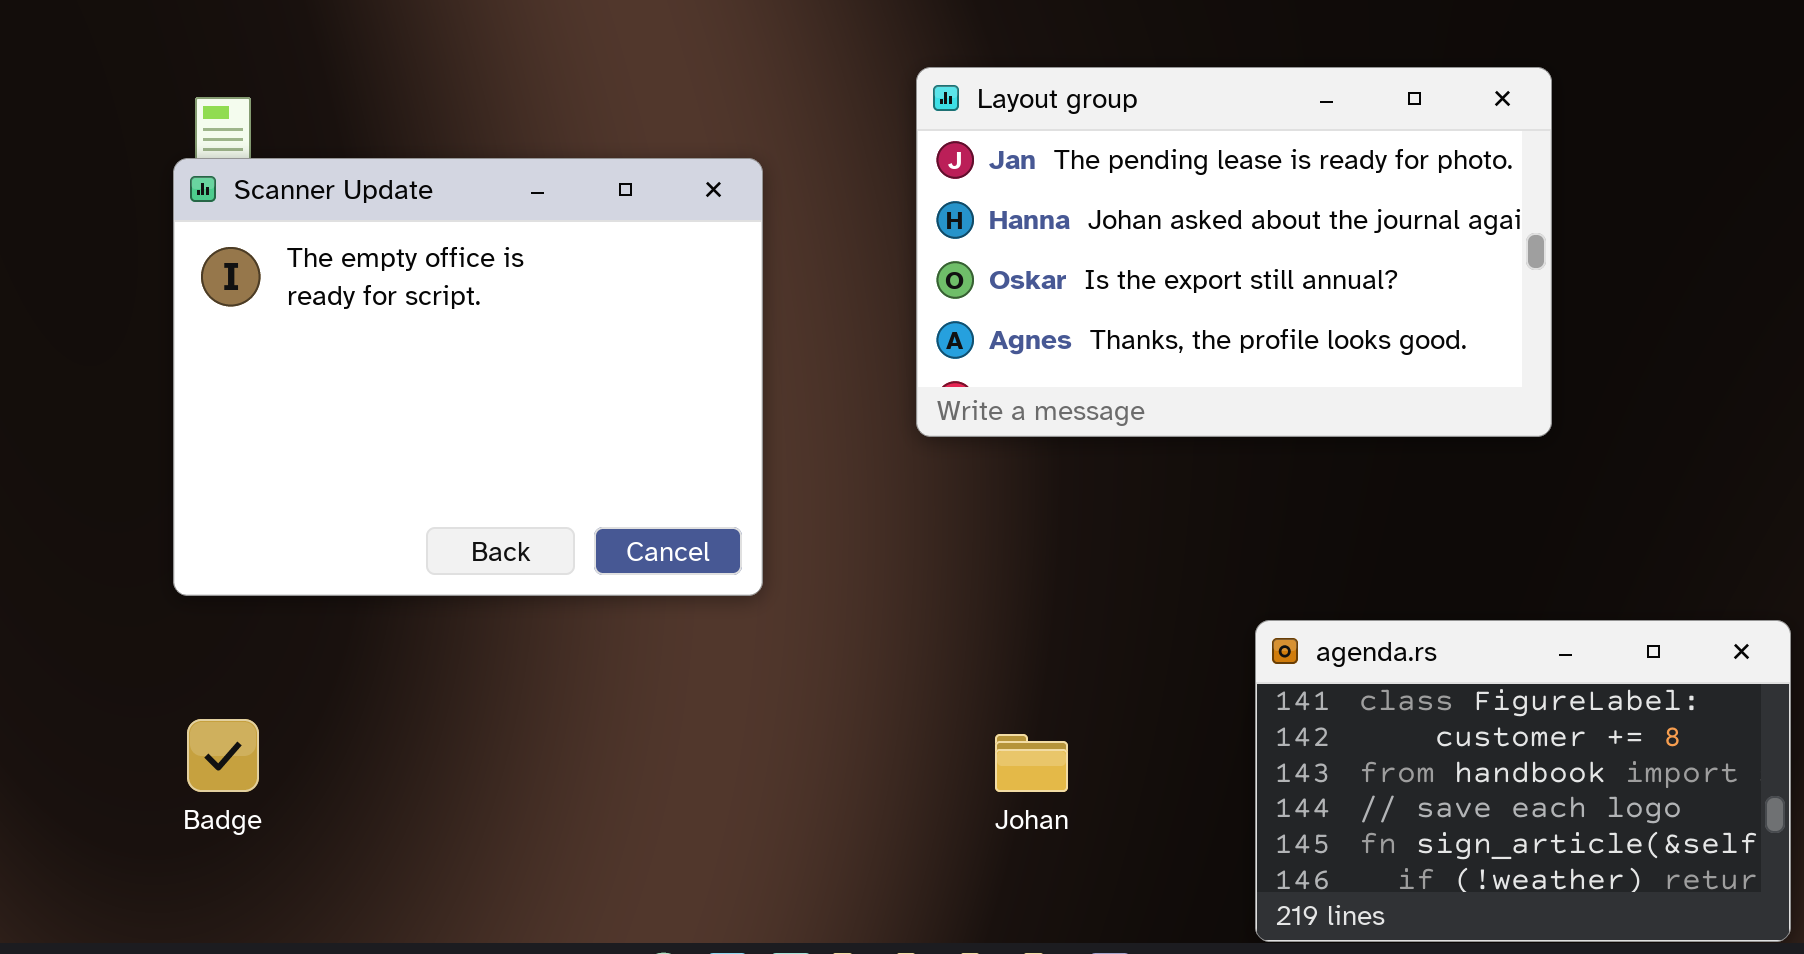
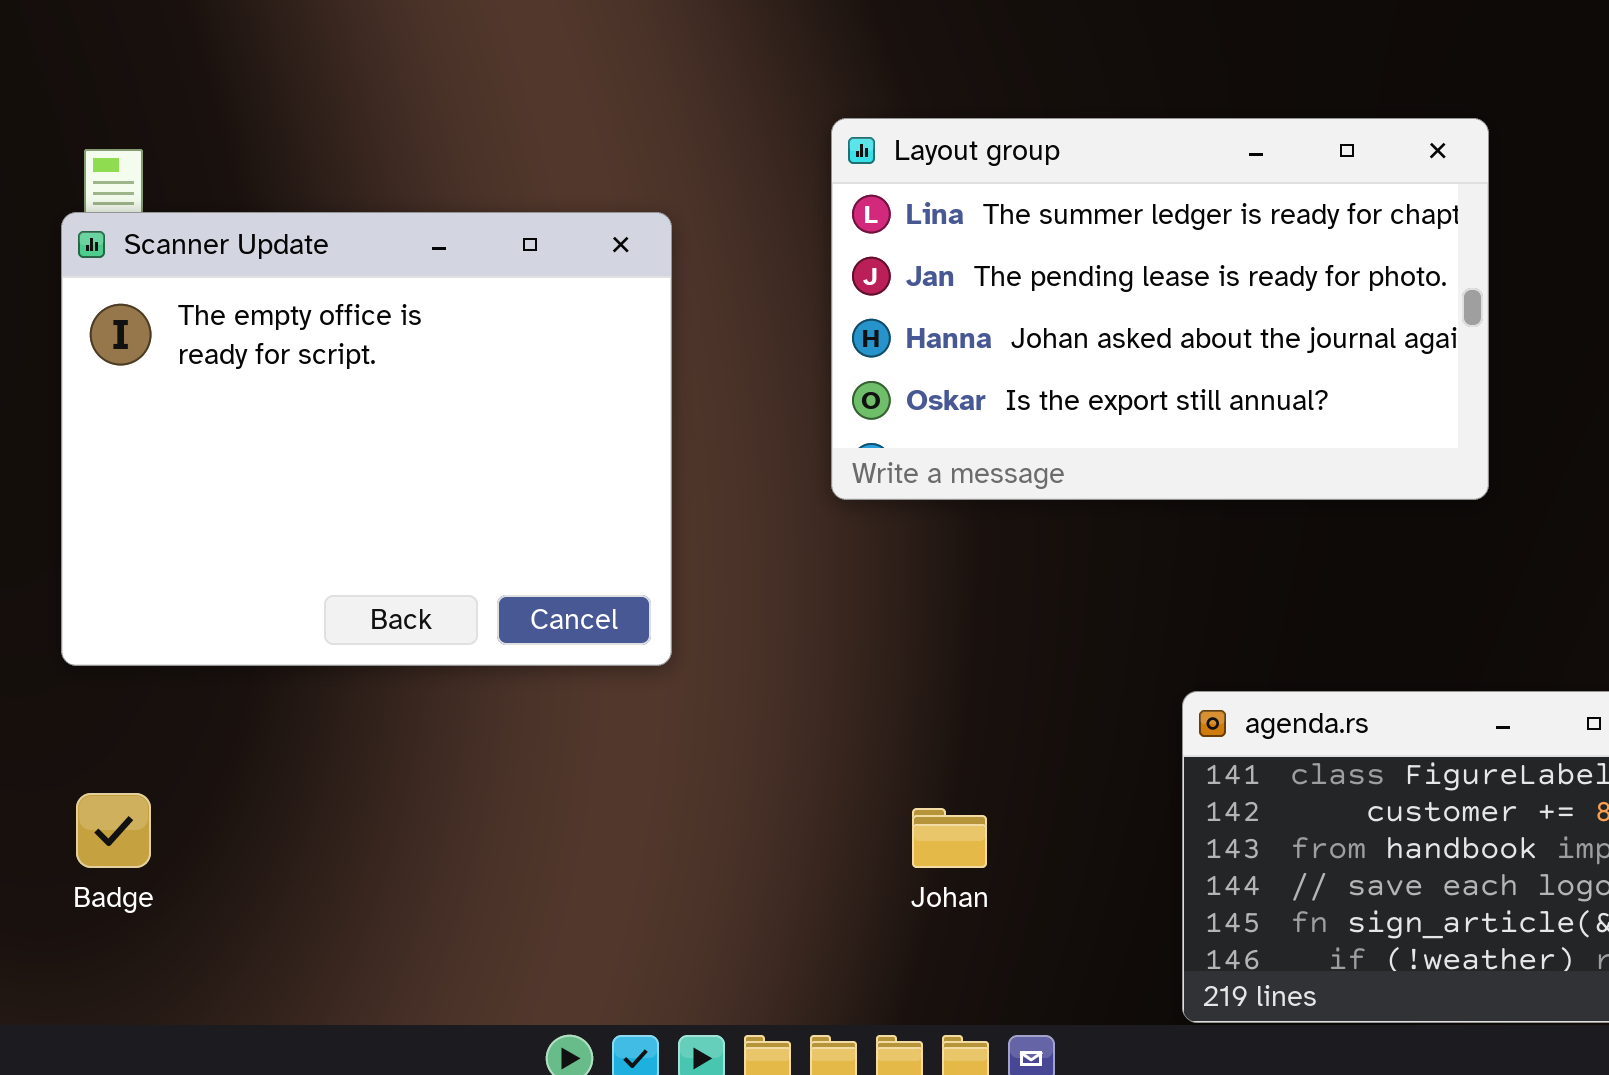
Layout group: [916,67,1552,437] -> [831,118,1489,500], scrolled up 1 row

